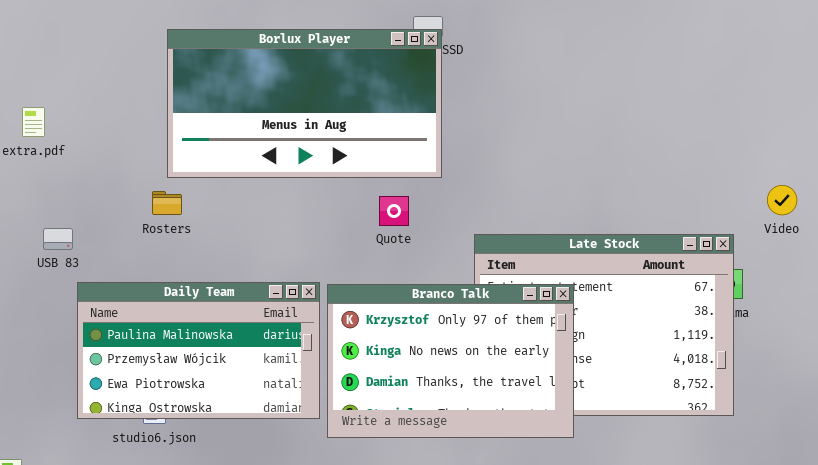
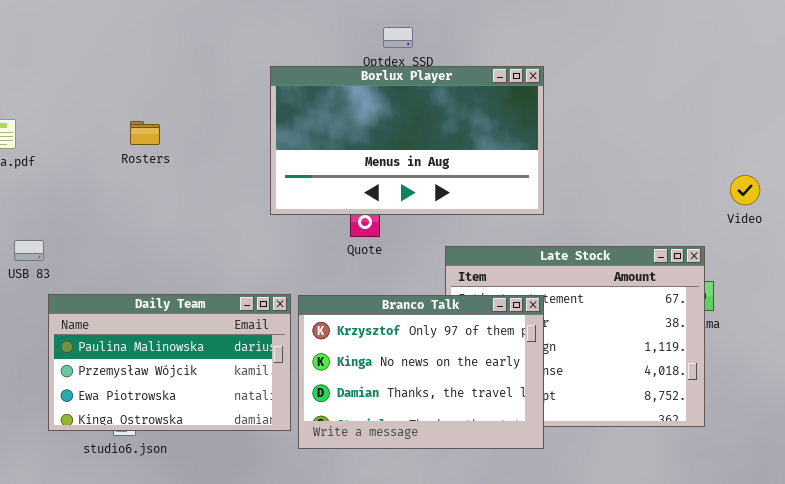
Borlux Player: [167,29,442,178] -> [270,66,544,215], moved
Video: [767,185,797,215] -> [730,175,760,205], moved
Rosters: [152,191,182,215] -> [130,121,160,145], moved

